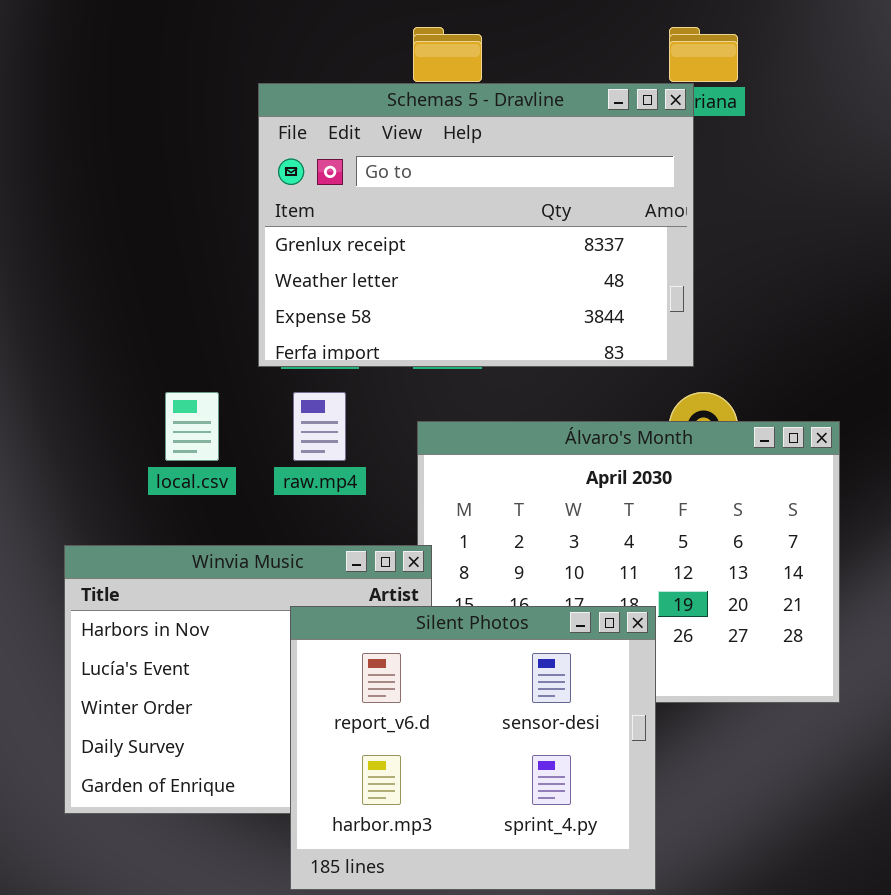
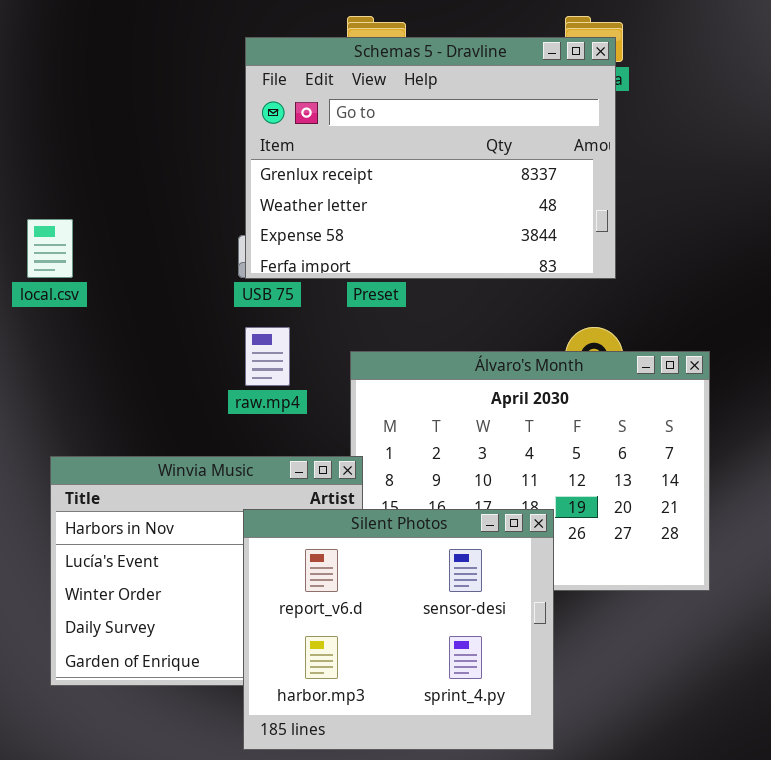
Schemas 5 - Dravline: [258,83,694,367] -> [245,37,616,279], moved
local.csv: [165,392,219,461] -> [27,219,73,278], moved

